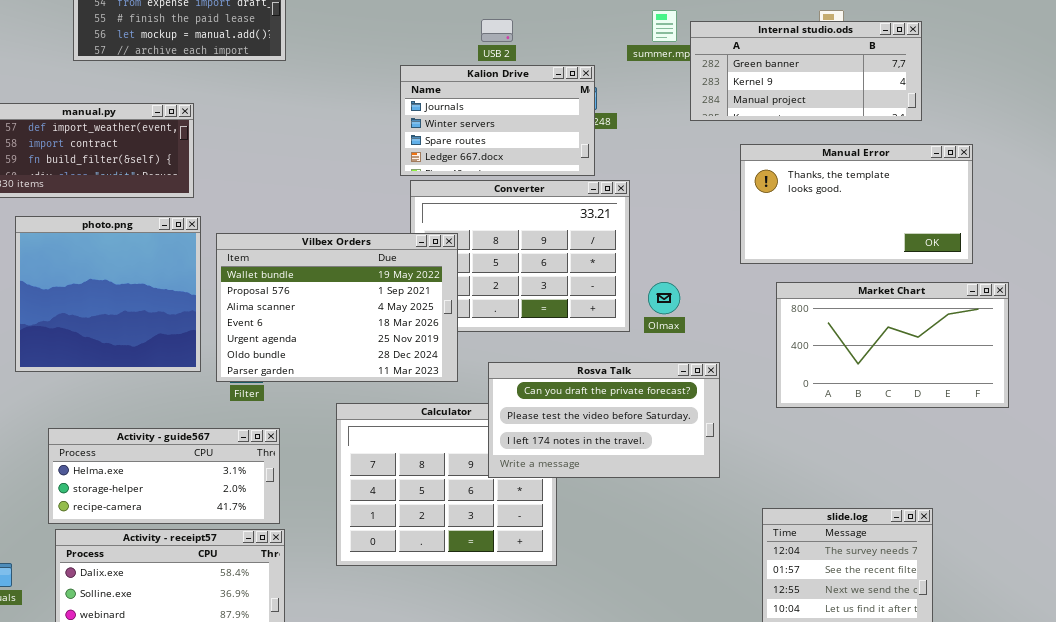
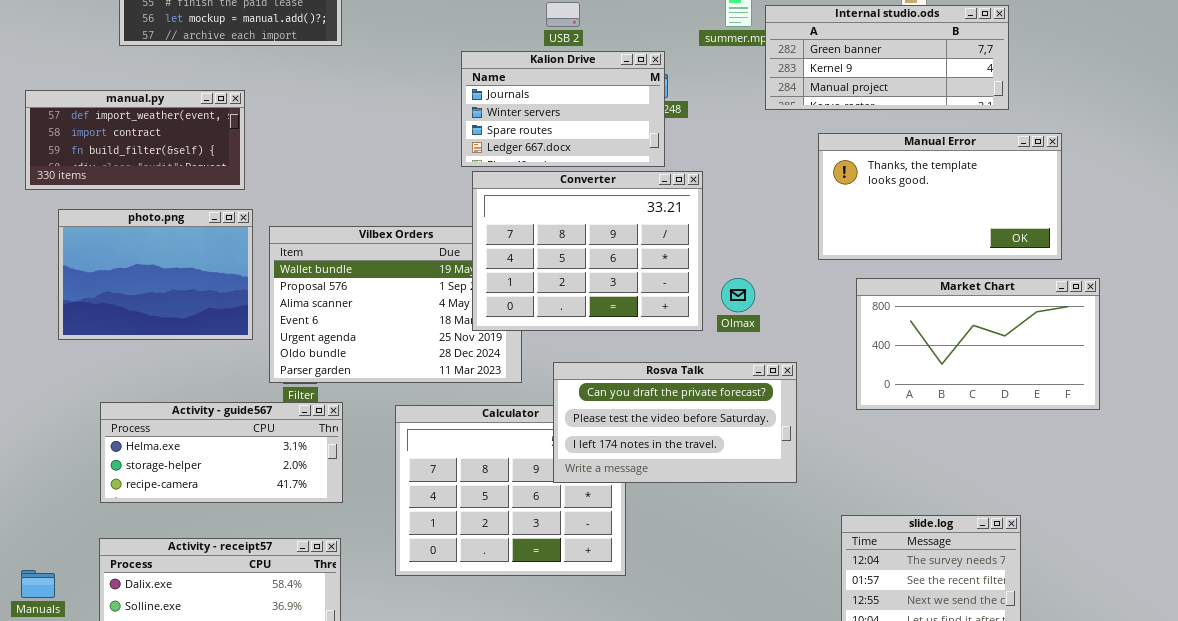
Converter: [410,180,630,332] -> [472,171,703,331], raised
photo.png: [15,216,201,372] -> [58,209,253,340], resized
Activity - guide567: [48,428,280,524] -> [100,402,343,503], moved

